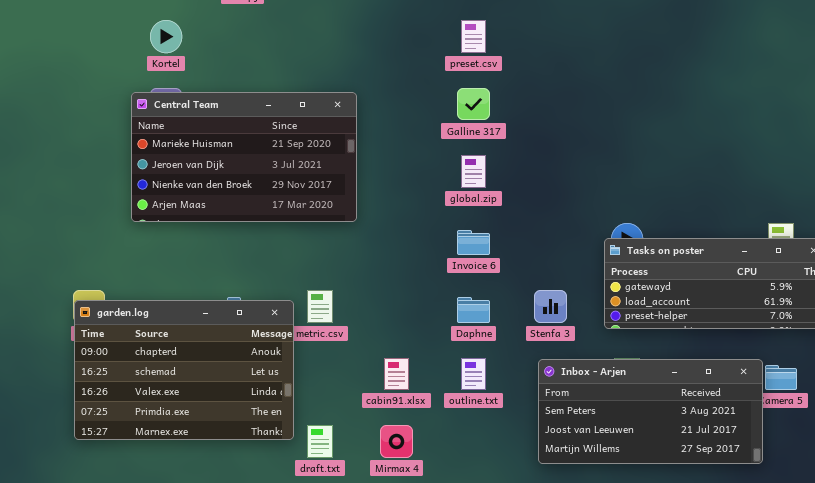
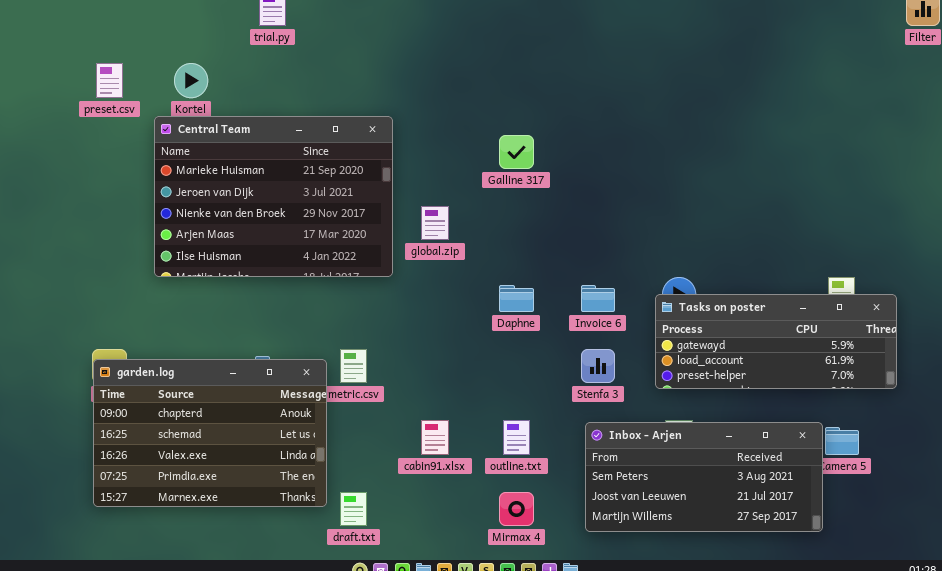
preset.csv: [461,20,486,53] -> [96,63,123,98], moved
Central Team: [131,92,357,222] -> [154,116,393,277], resized
global.zip: [461,155,486,188] -> [421,206,449,240], moved
Invoice 6: [457,230,490,255] -> [581,285,615,312], moved
Daphne: [457,297,490,323] -> [499,285,534,312], moved
Mirmax 4: [380,425,413,458] -> [499,492,534,526], moved

